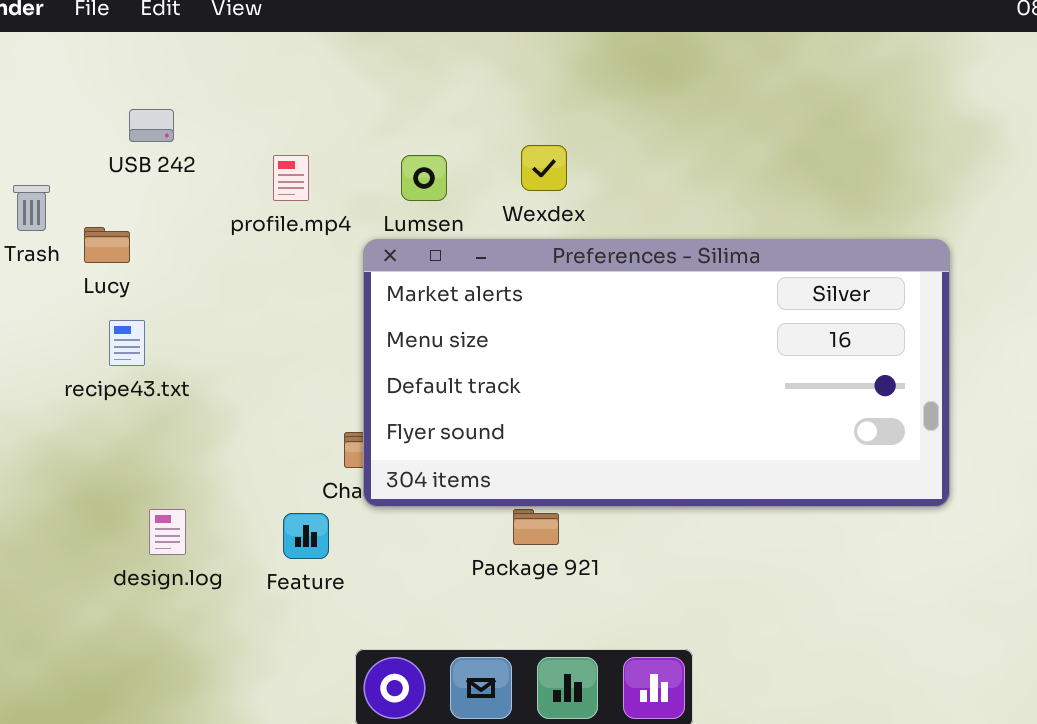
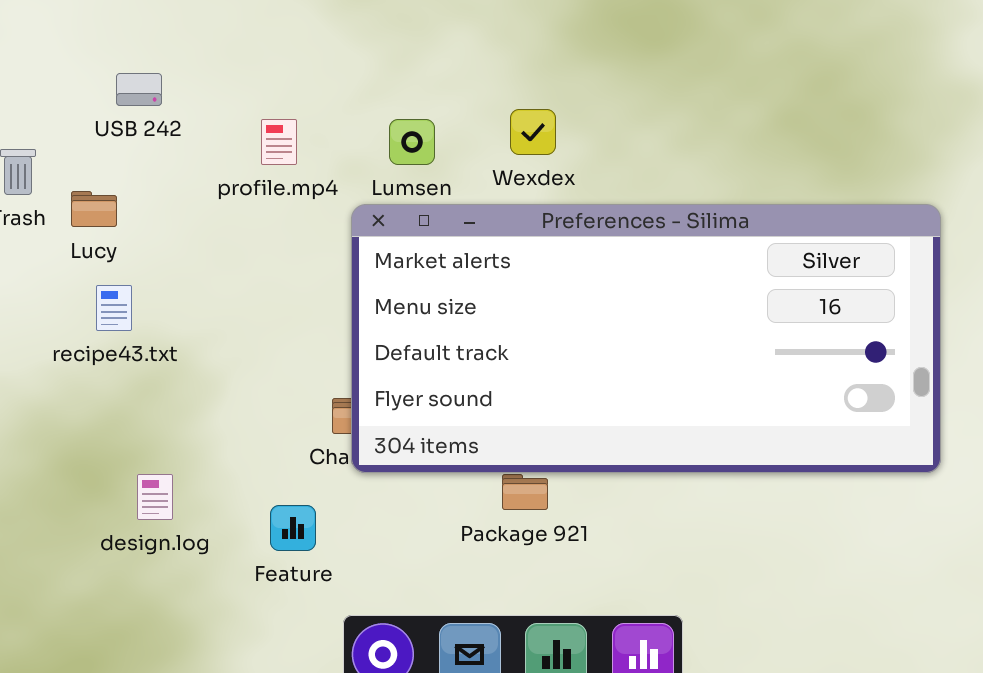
Feature: [283,513,329,559] -> [270,505,316,551], moved

